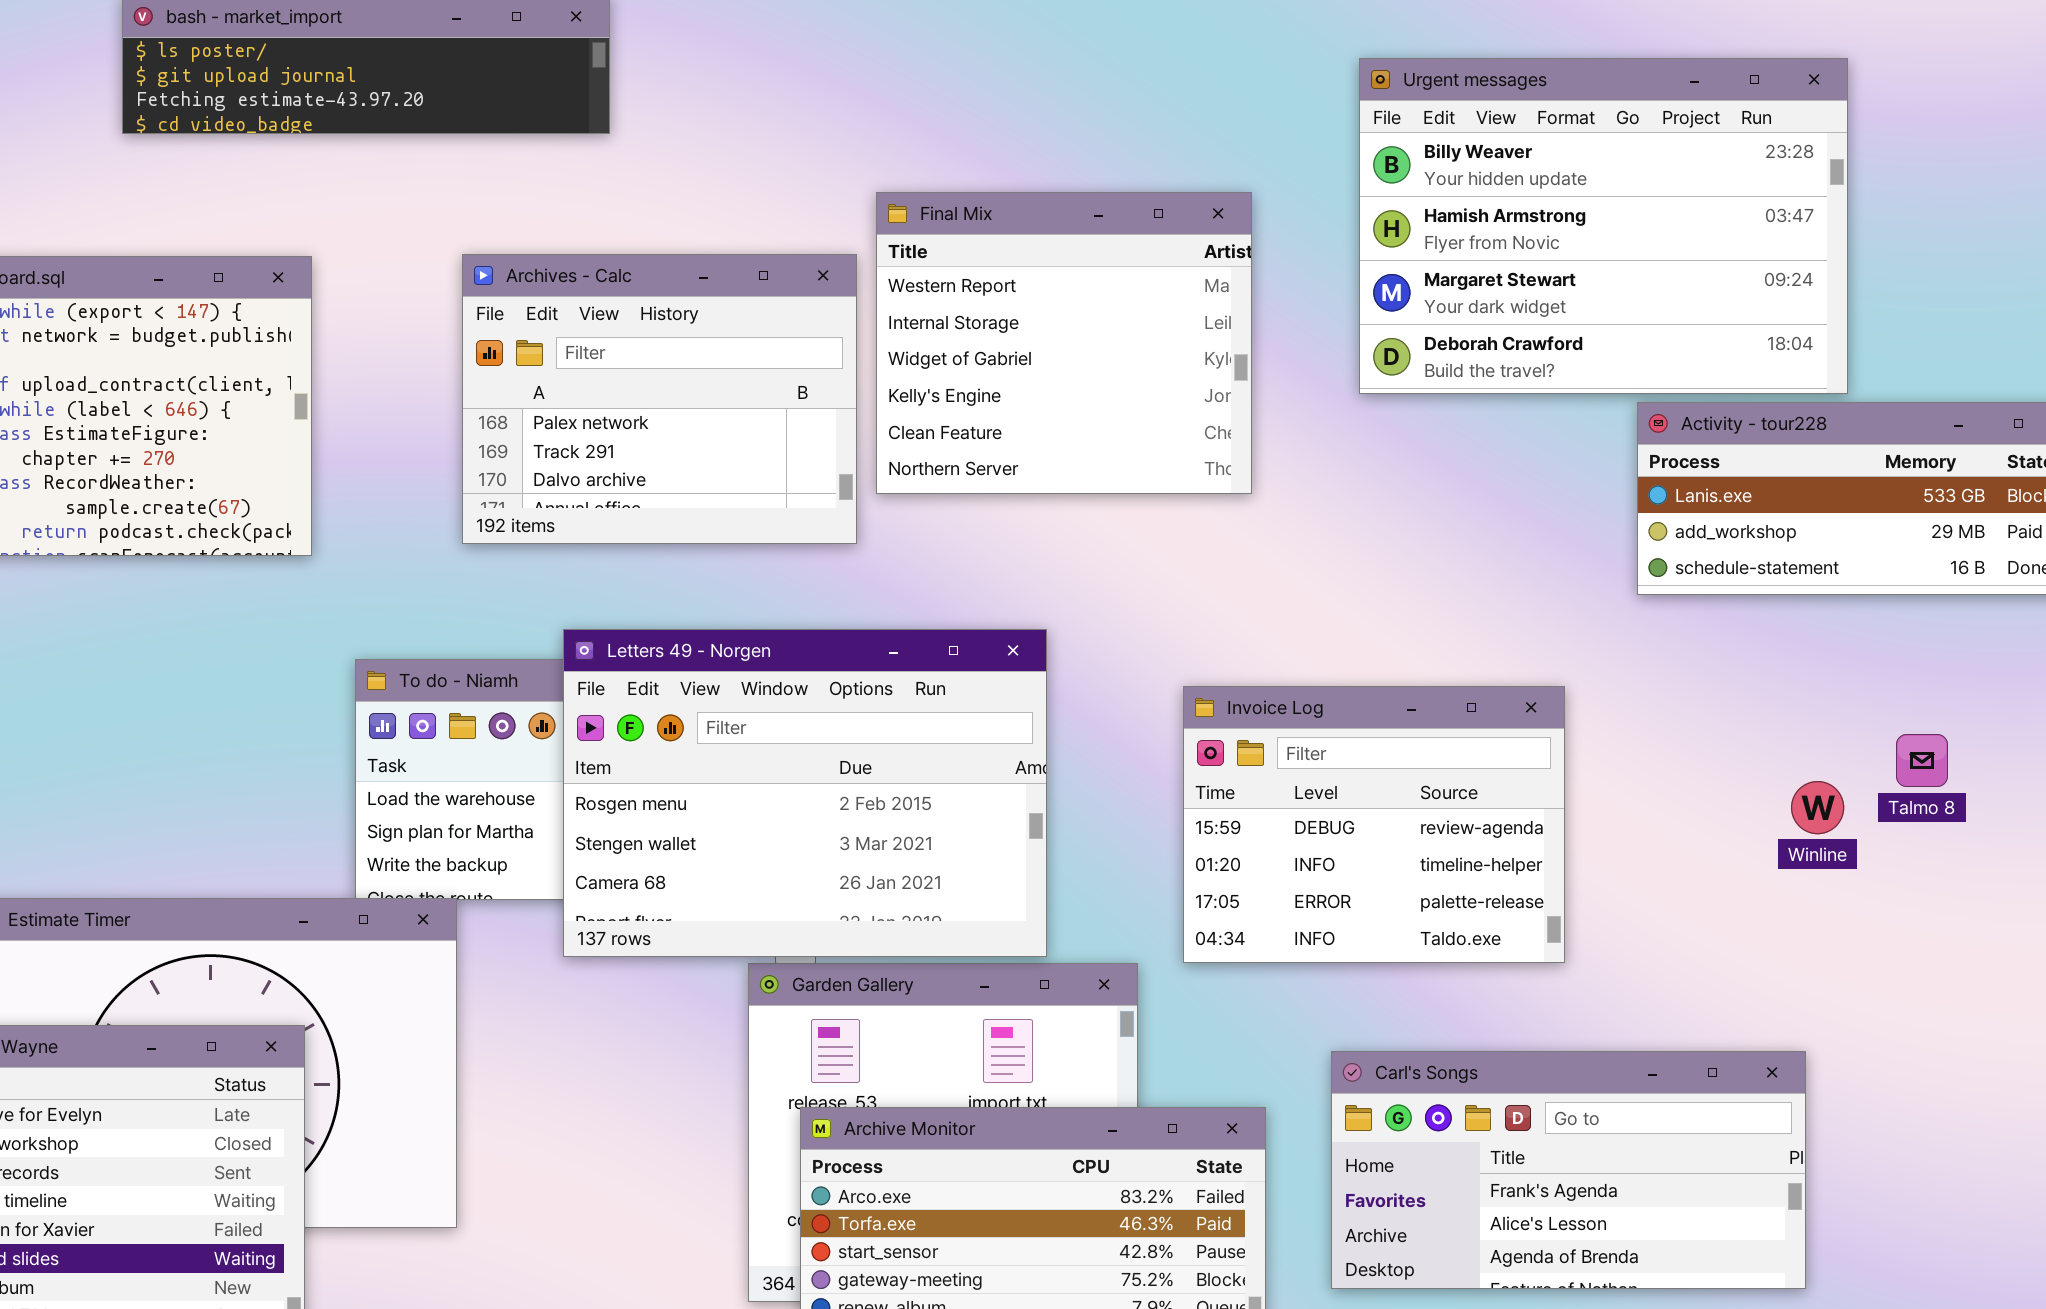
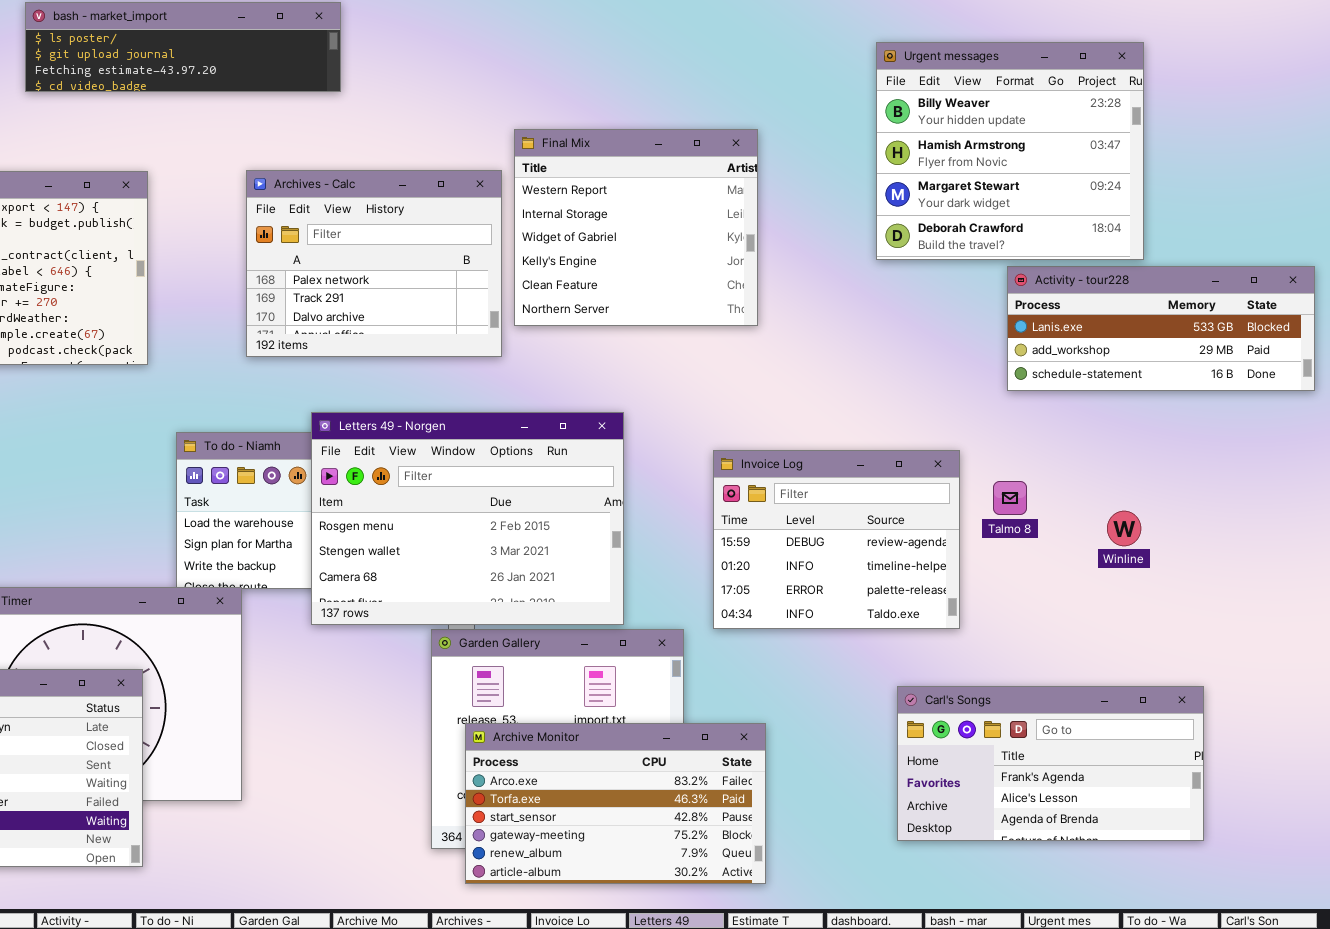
Urgent messages: [1359,58,1848,394] -> [876,42,1144,260], resized
Talmo 8: [1896,734,1948,787] -> [993,481,1027,515], moved
Carl's Songs: [1331,1051,1806,1289] -> [897,686,1204,841], moved

